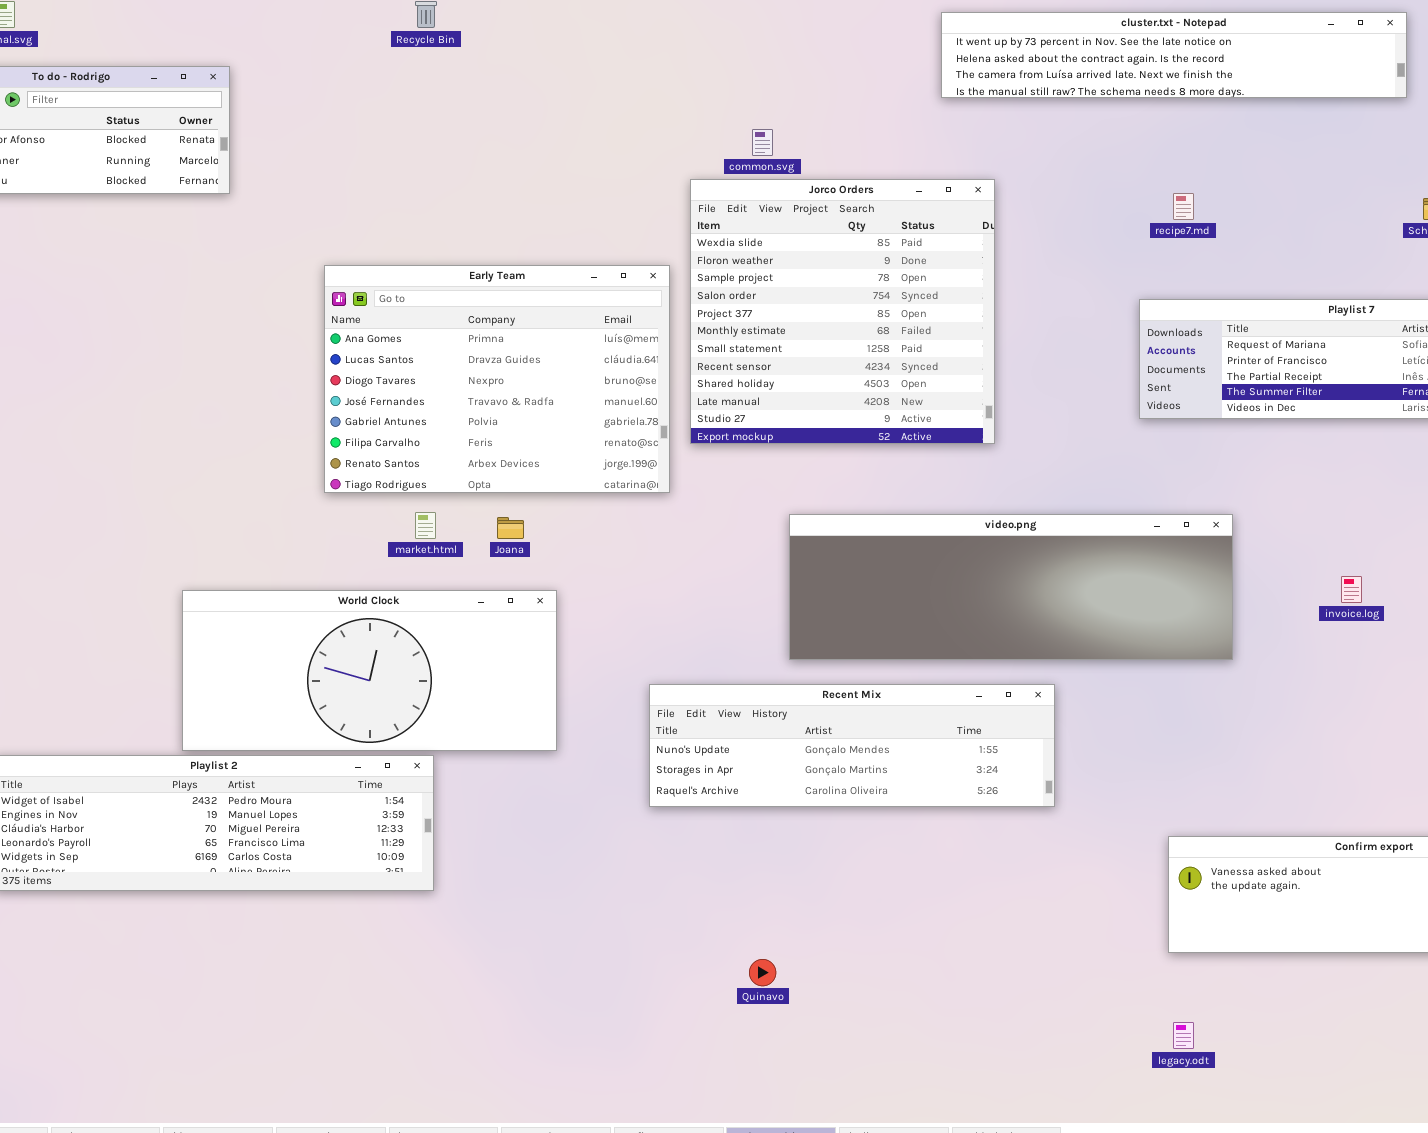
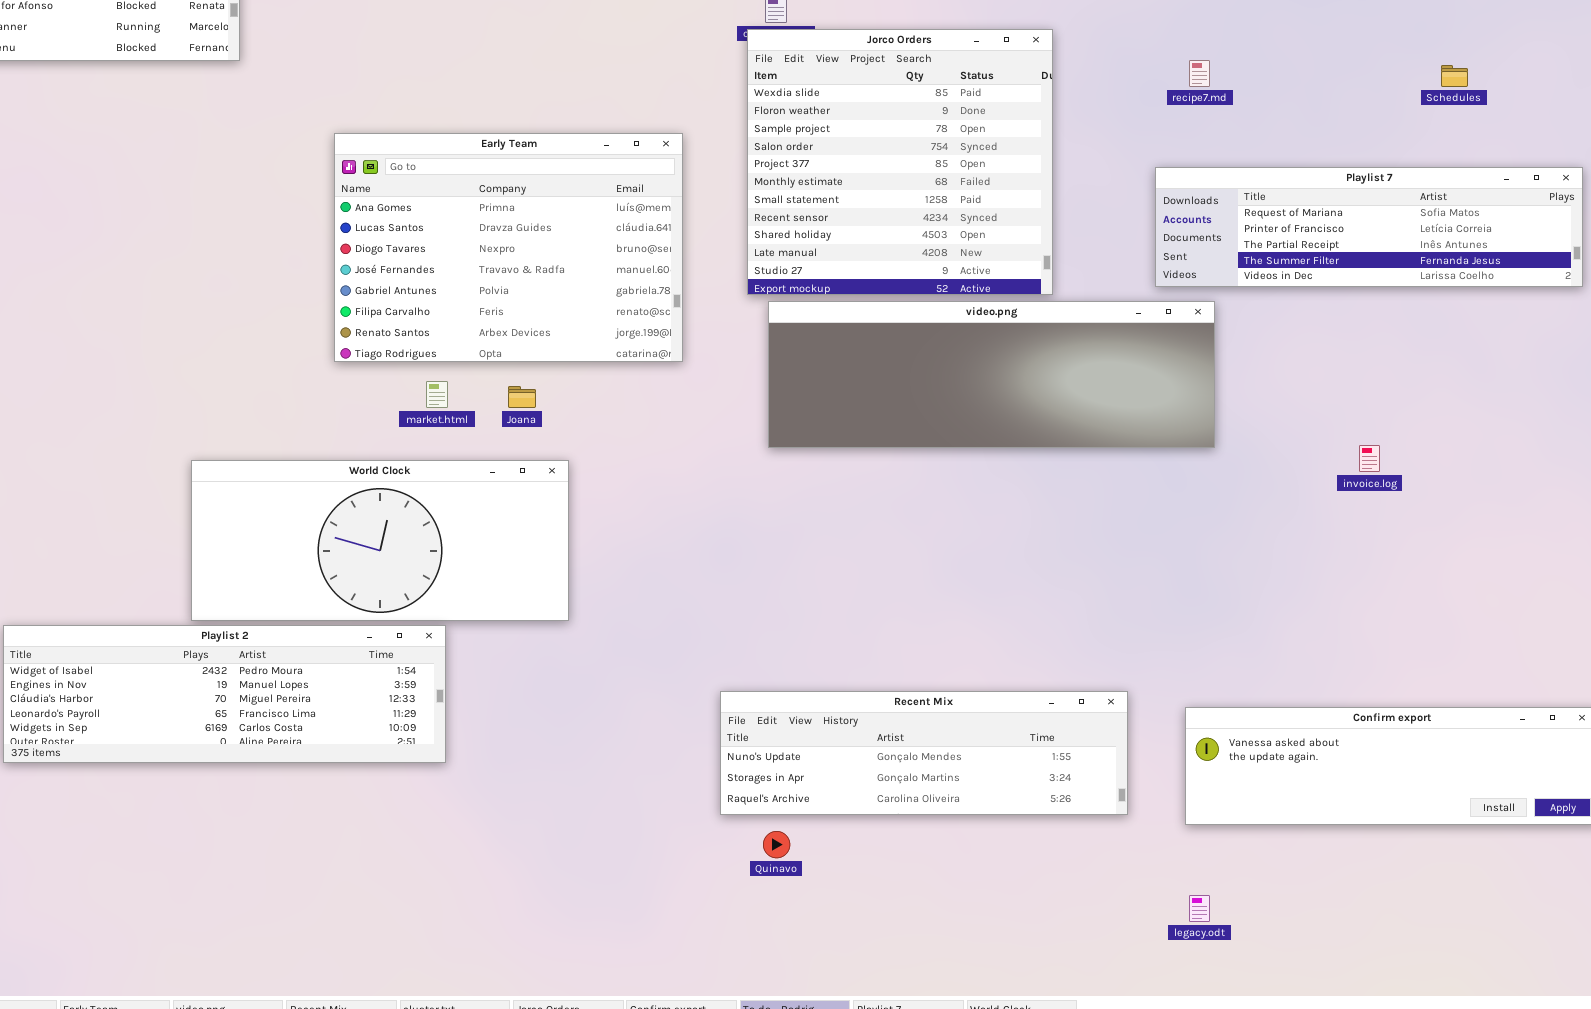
Jorco Orders: [690,179,995,444] -> [747,29,1053,295], moved
video.png: [789,514,1233,660] -> [768,301,1215,448], moved
Recent Mix: [649,684,1055,807] -> [720,691,1128,815], moved

